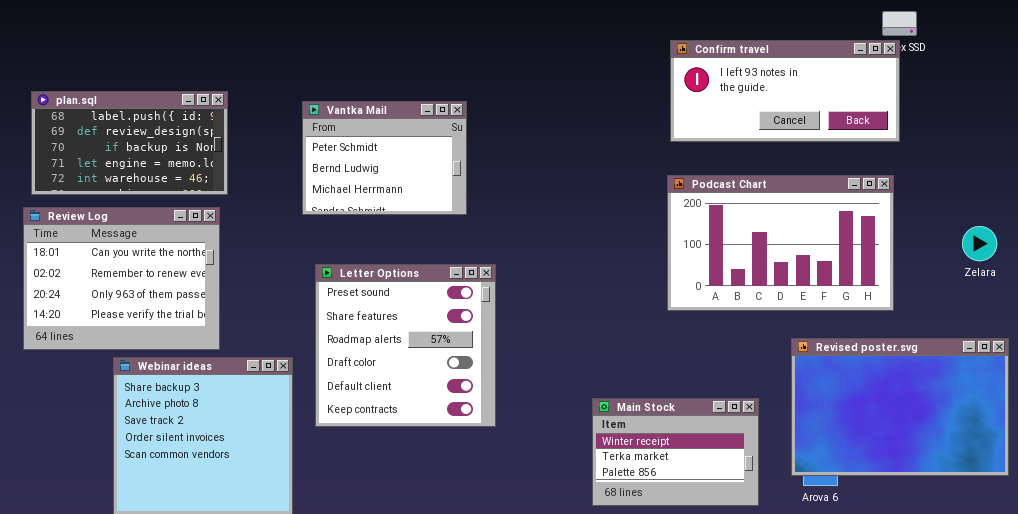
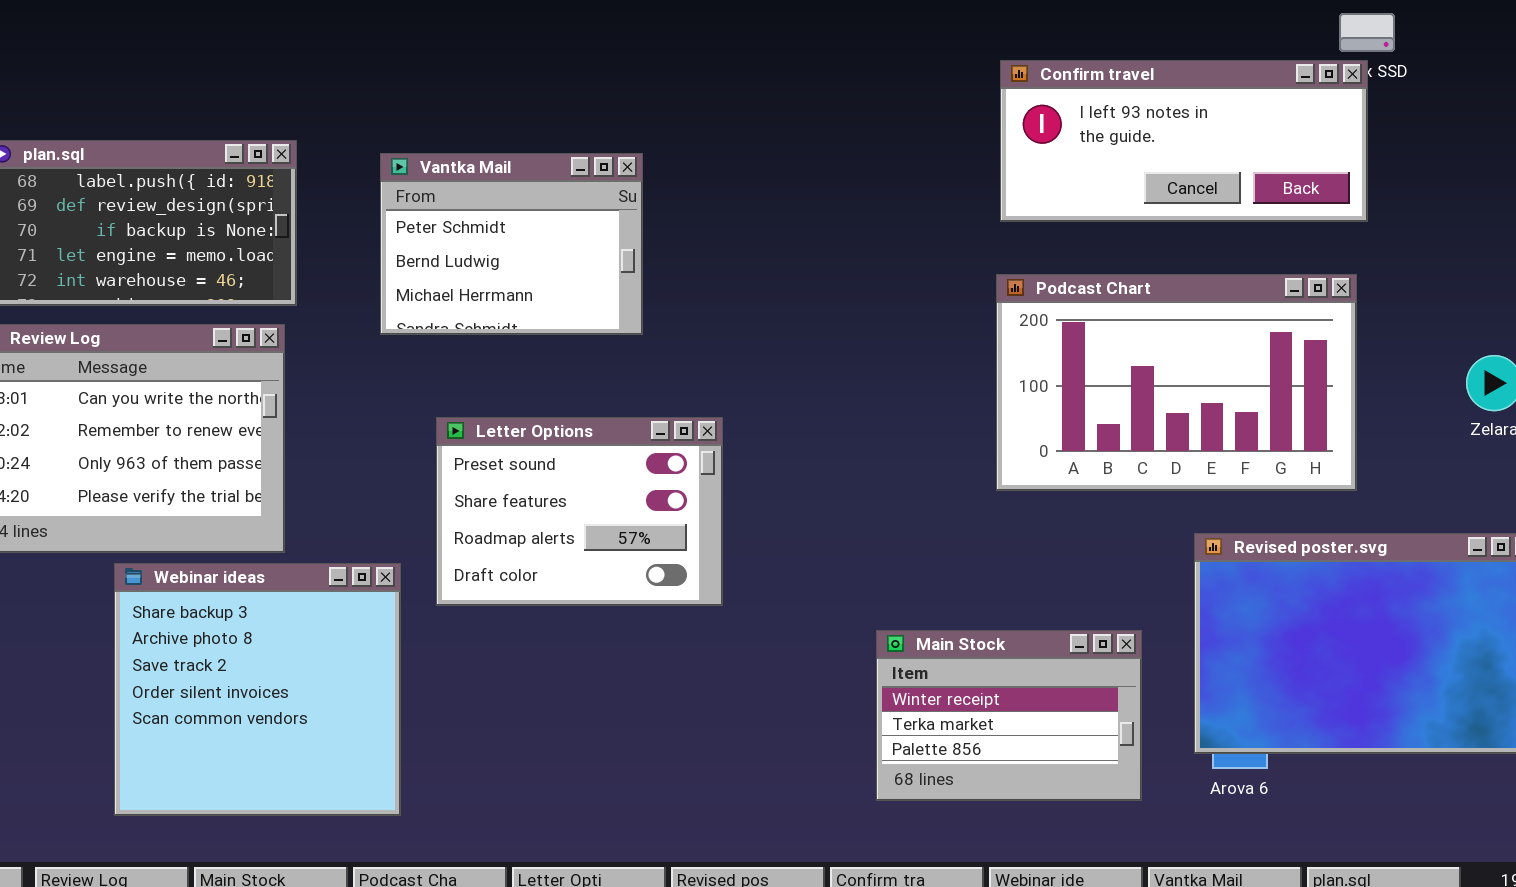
Vantka Mail: [302,101,467,215] -> [380,153,643,335], moved
Letter Options: [315,264,496,427] -> [436,417,723,606], resized

